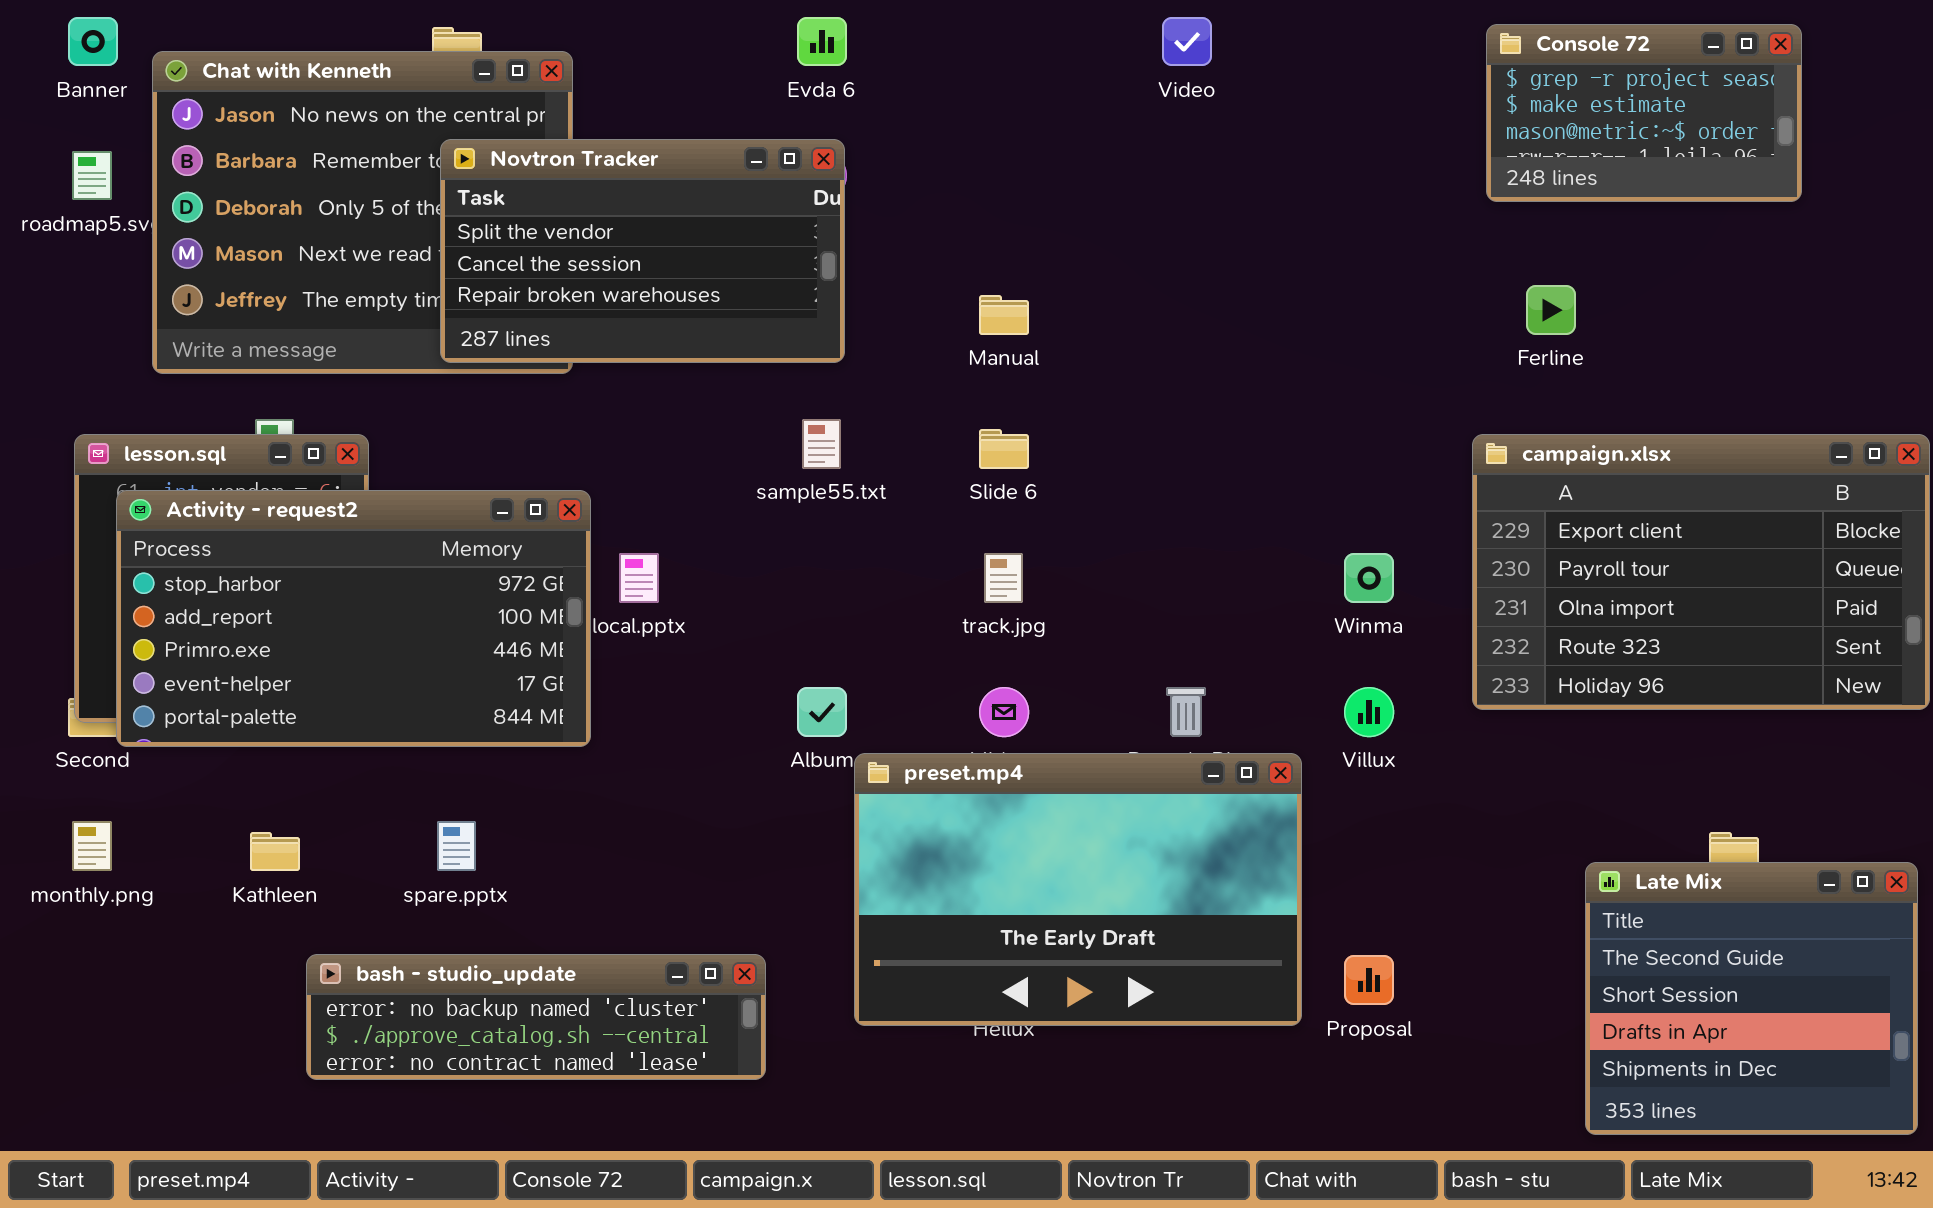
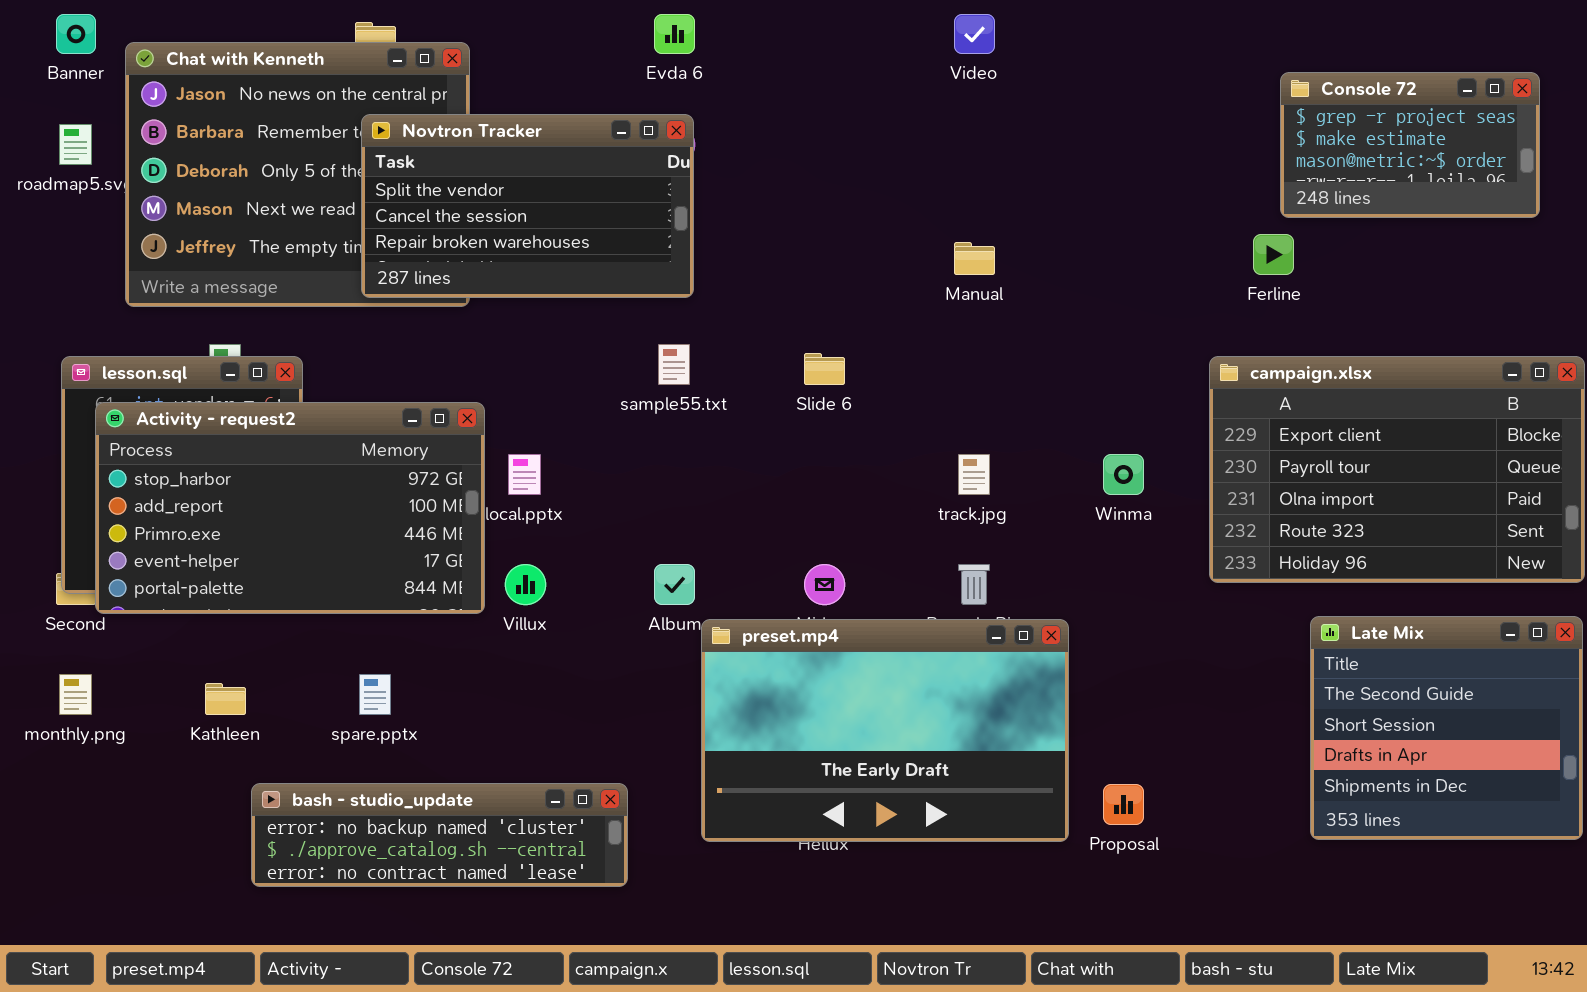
Console 72: [1486,24,1802,202] -> [1280,72,1540,218], moved
Manual: [979,295,1029,335] -> [954,242,995,275], moved
track.jpg: [984,553,1023,603] -> [958,454,990,495], moved
Villux: [1344,687,1394,737] -> [505,564,546,605], moved
Late Mix: [1585,862,1918,1135] -> [1310,616,1583,840], moved

